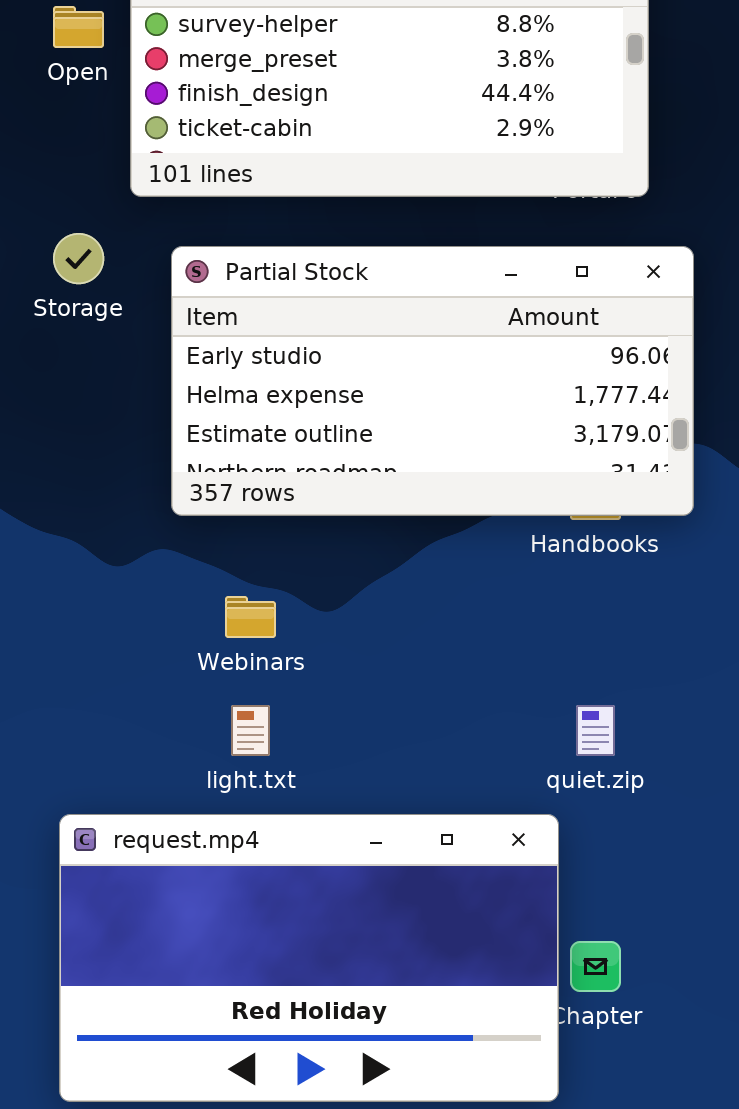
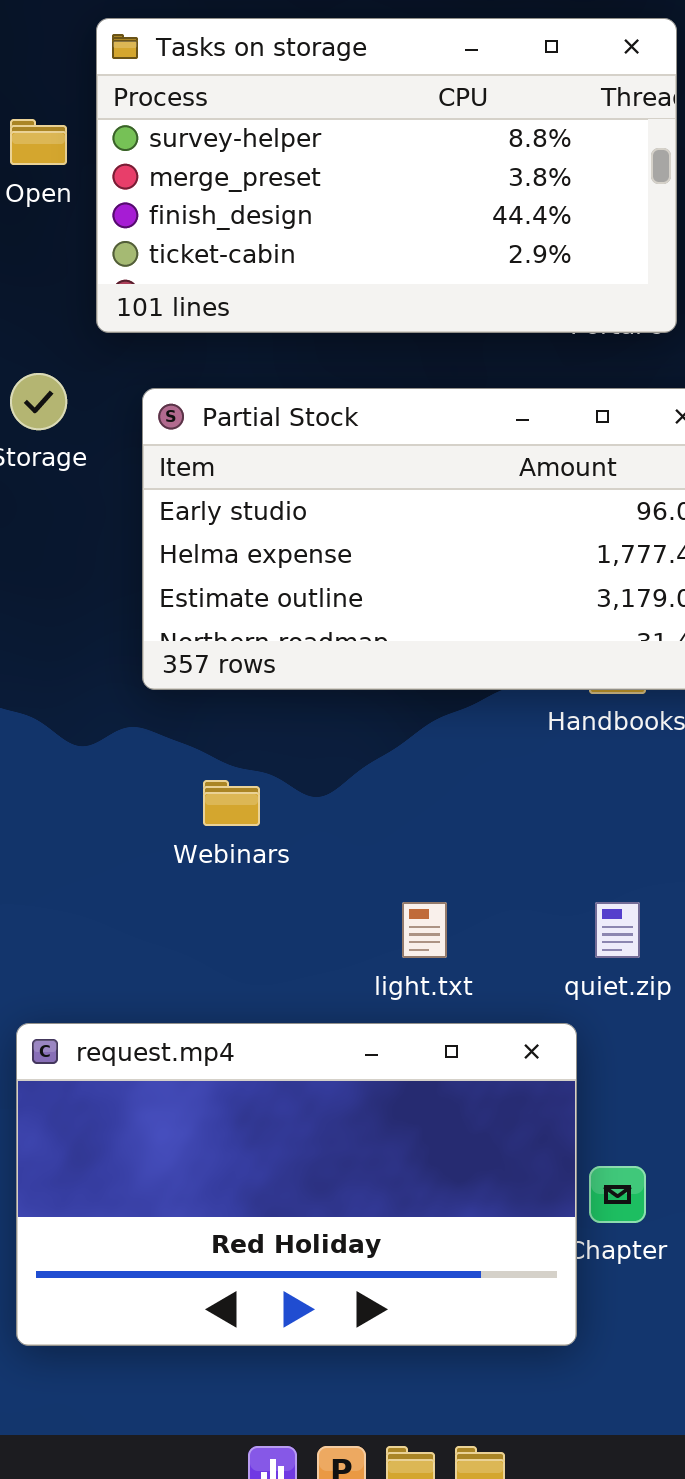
light.txt: [231,705,270,756] -> [402,902,447,958], moved

